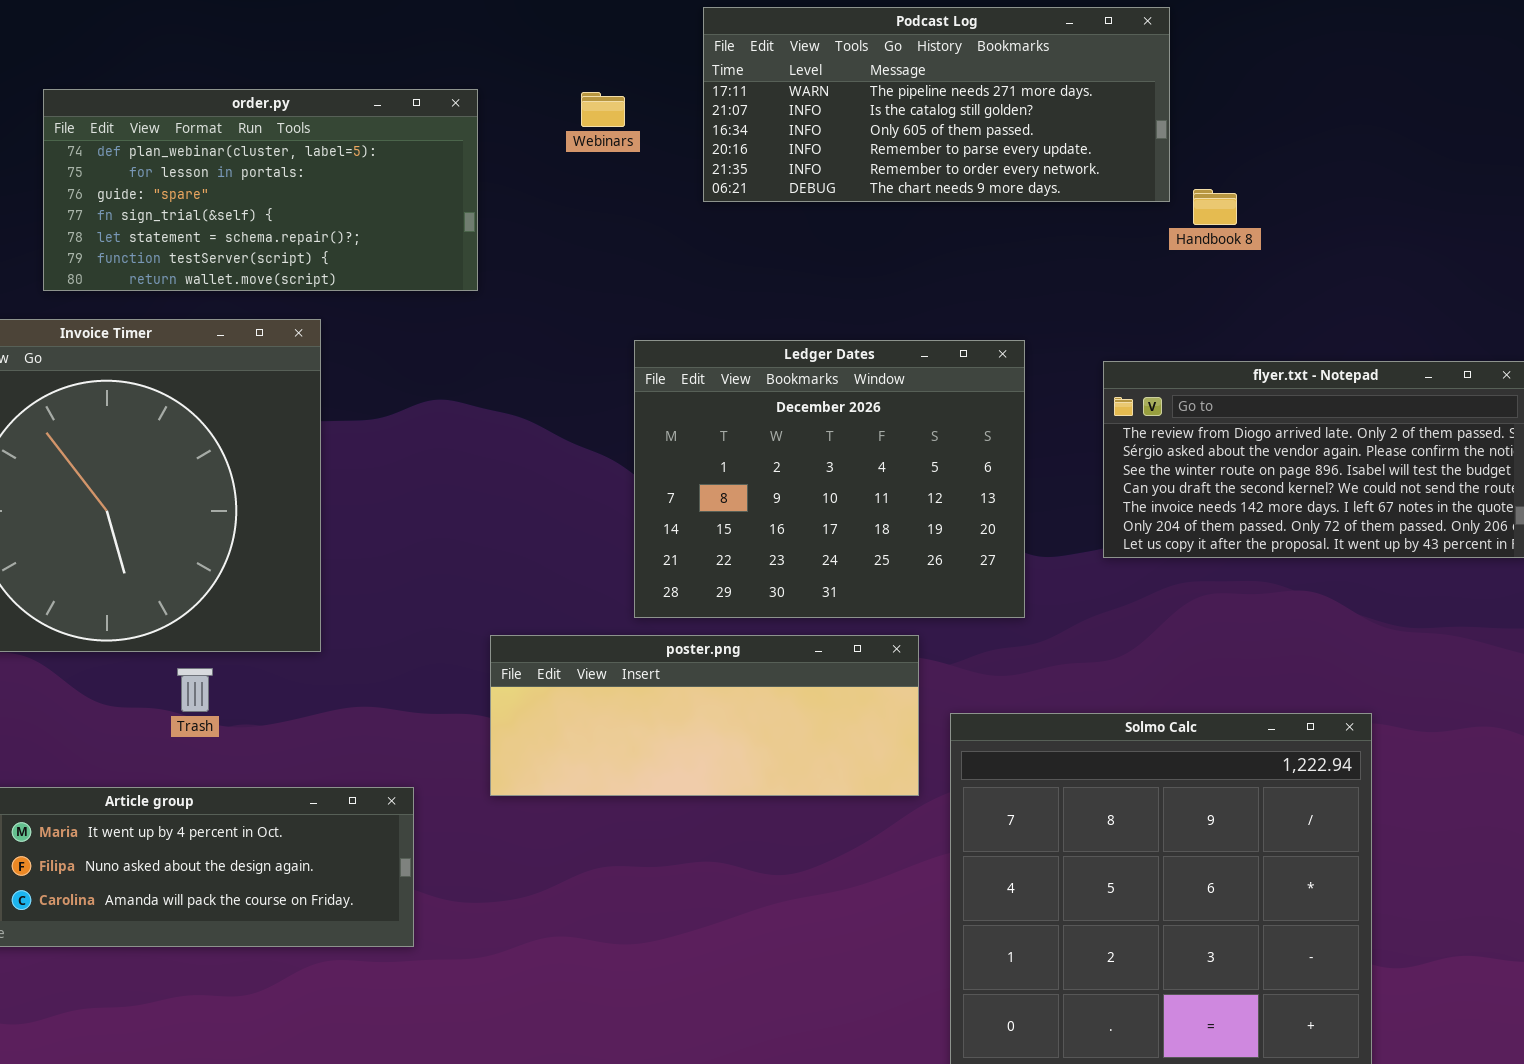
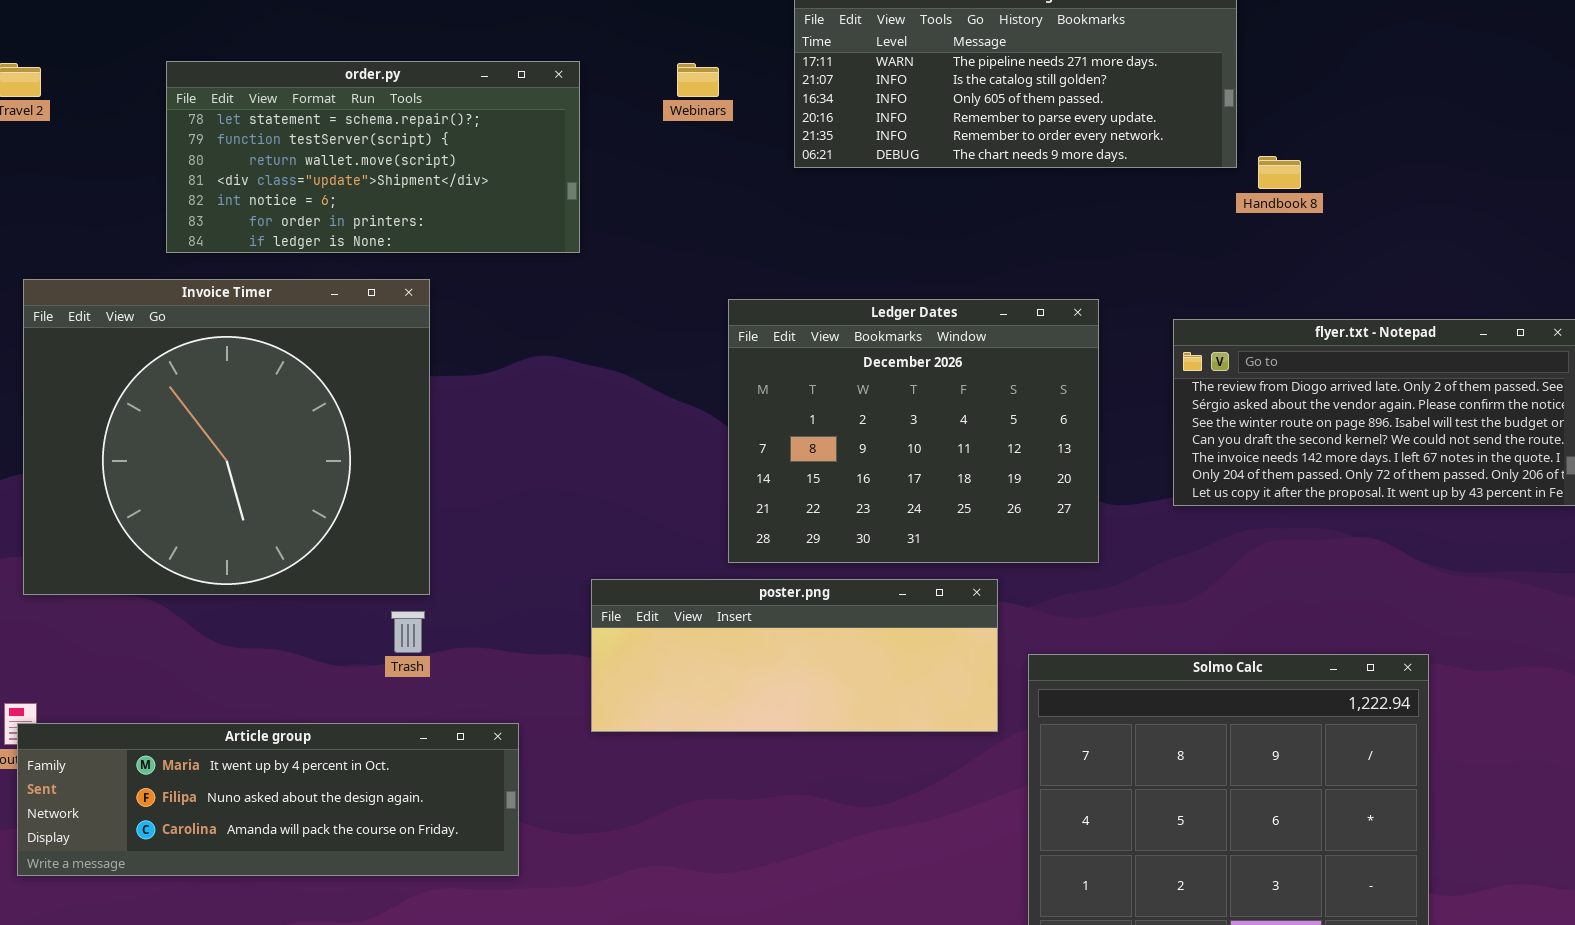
order.py: [43,89,478,291] -> [166,61,580,253], scrolled down 4 rows
Trash: [177,668,213,712] -> [391,611,425,653], moved

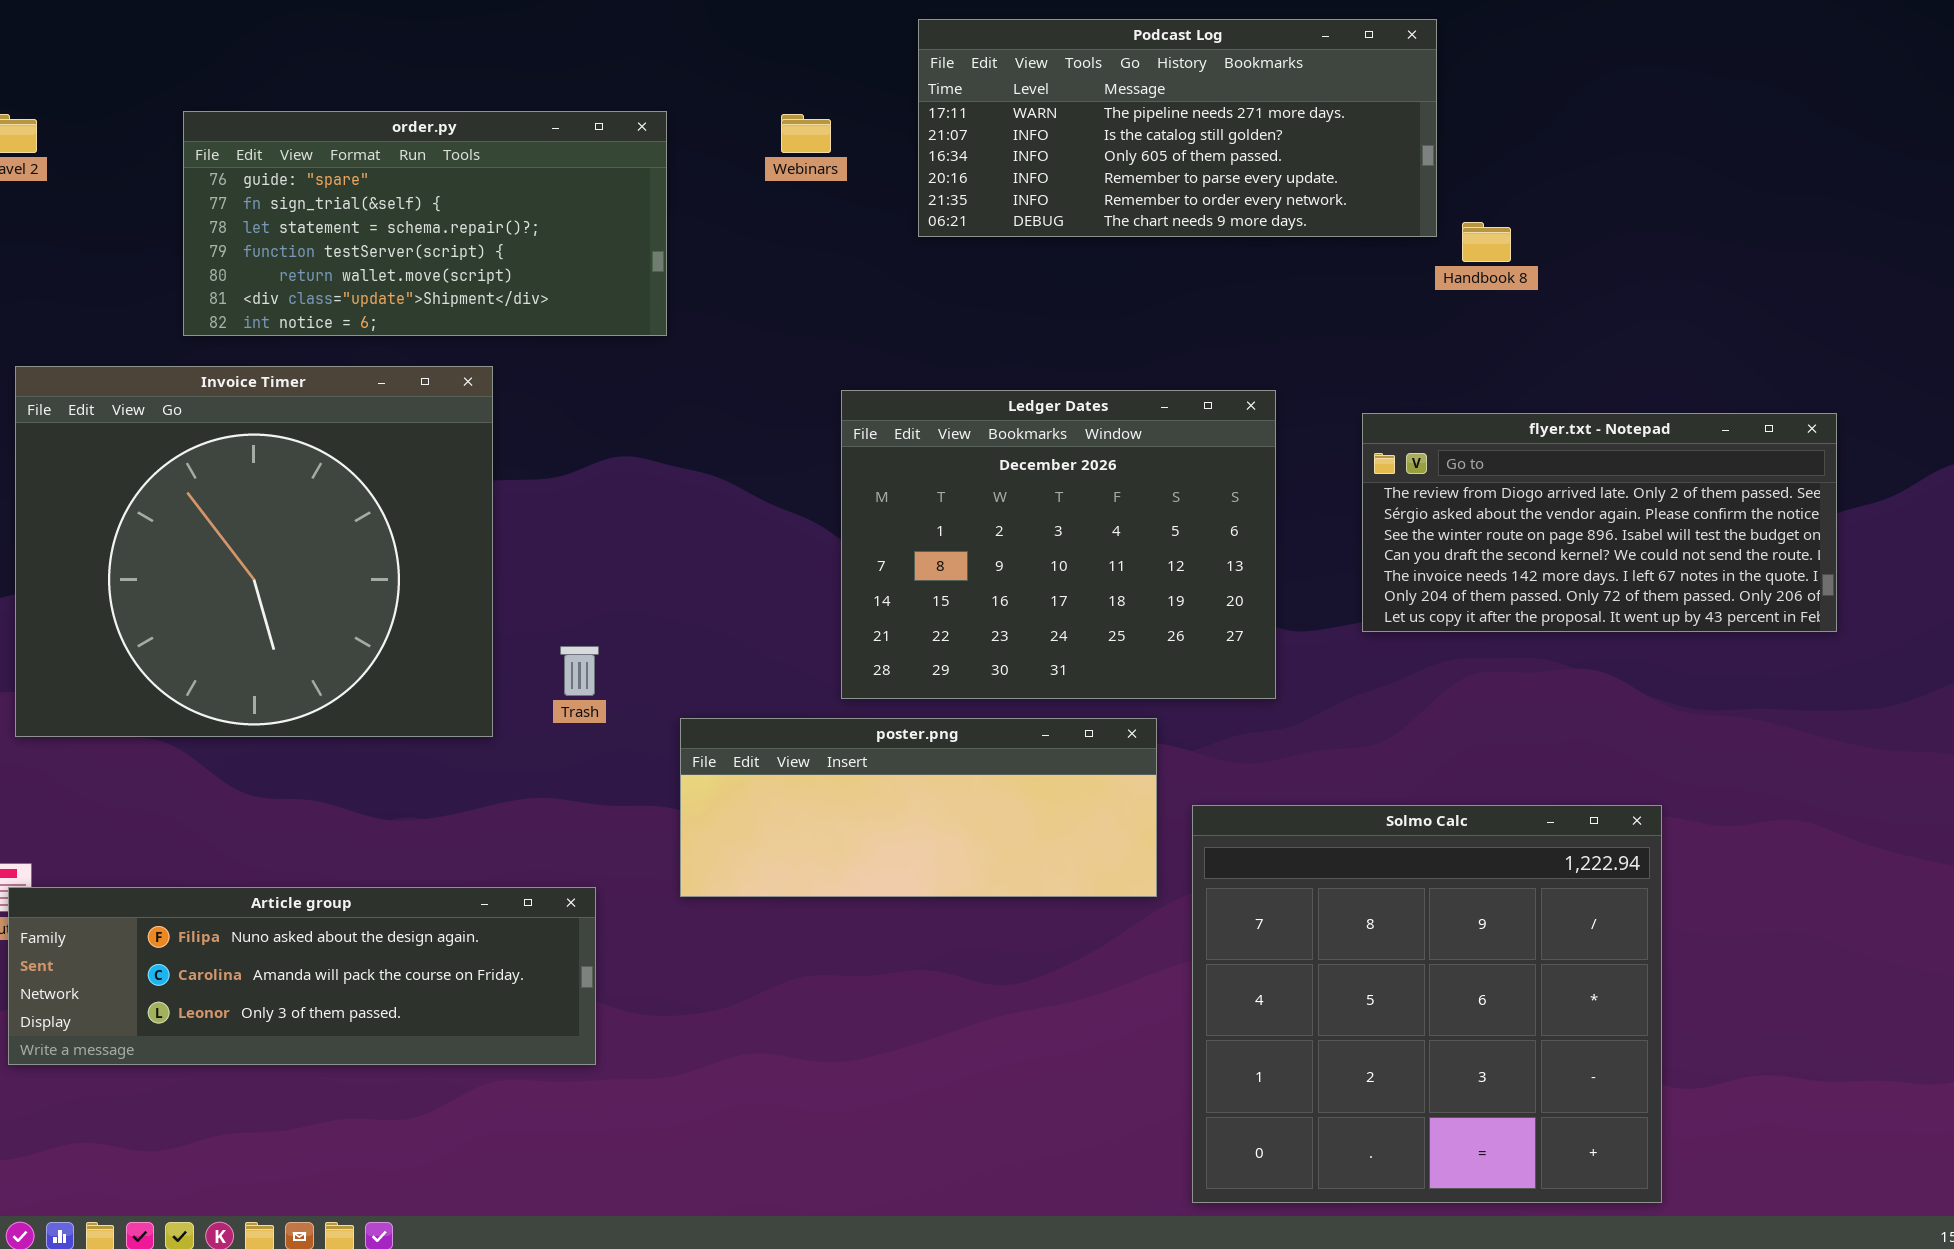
order.py: [166,61,580,253] -> [183,111,667,336], scrolled up 2 rows
Trash: [391,611,425,653] -> [560,646,599,696], moved
Article group: [17,723,519,876] -> [8,887,596,1065], scrolled down 1 row

